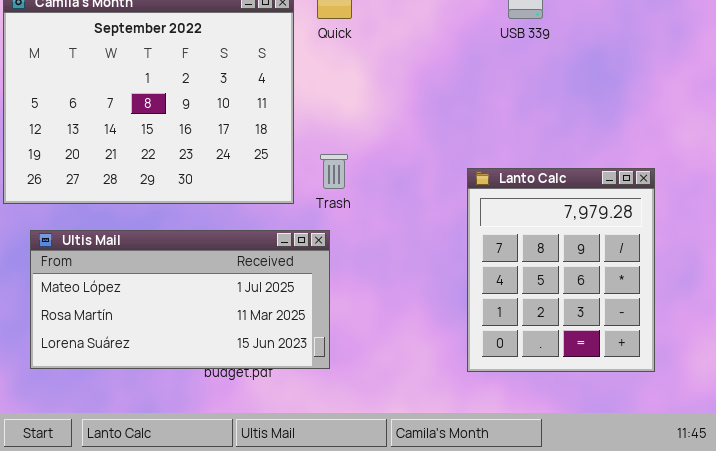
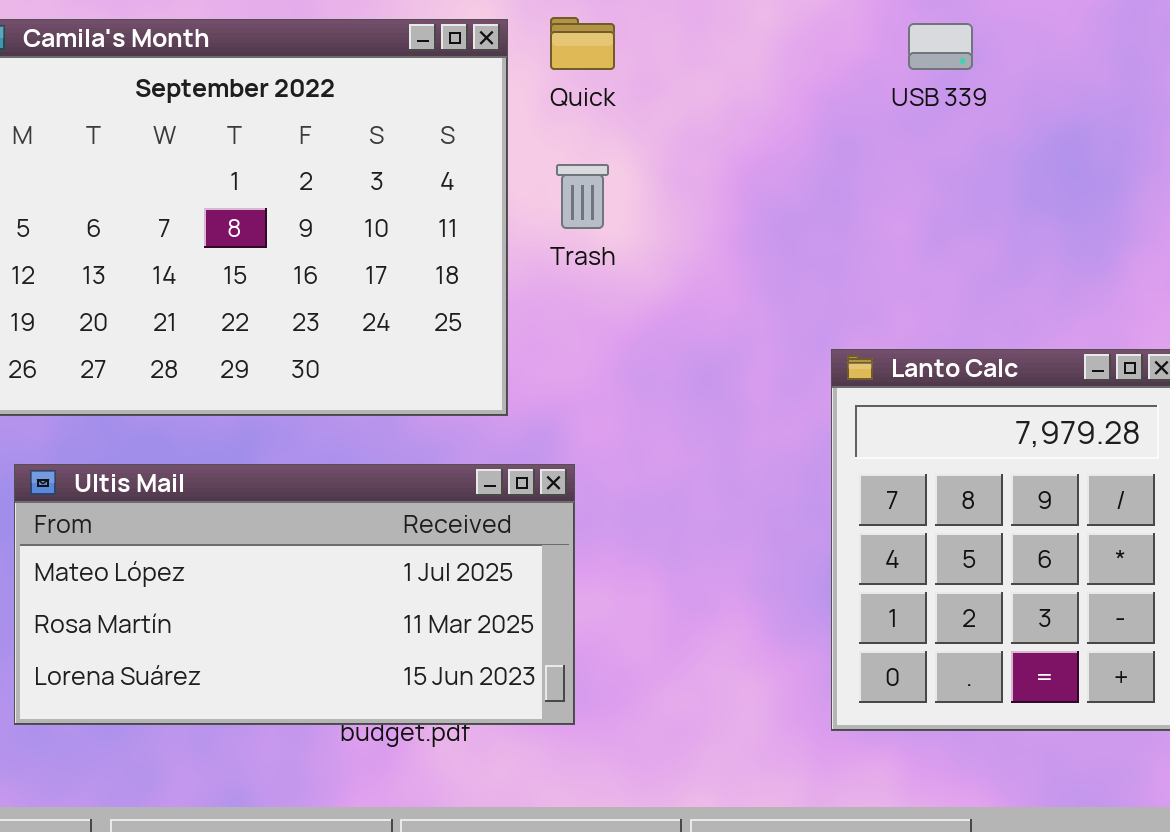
Trash: [320,154,348,189] -> [556,164,609,229], moved

